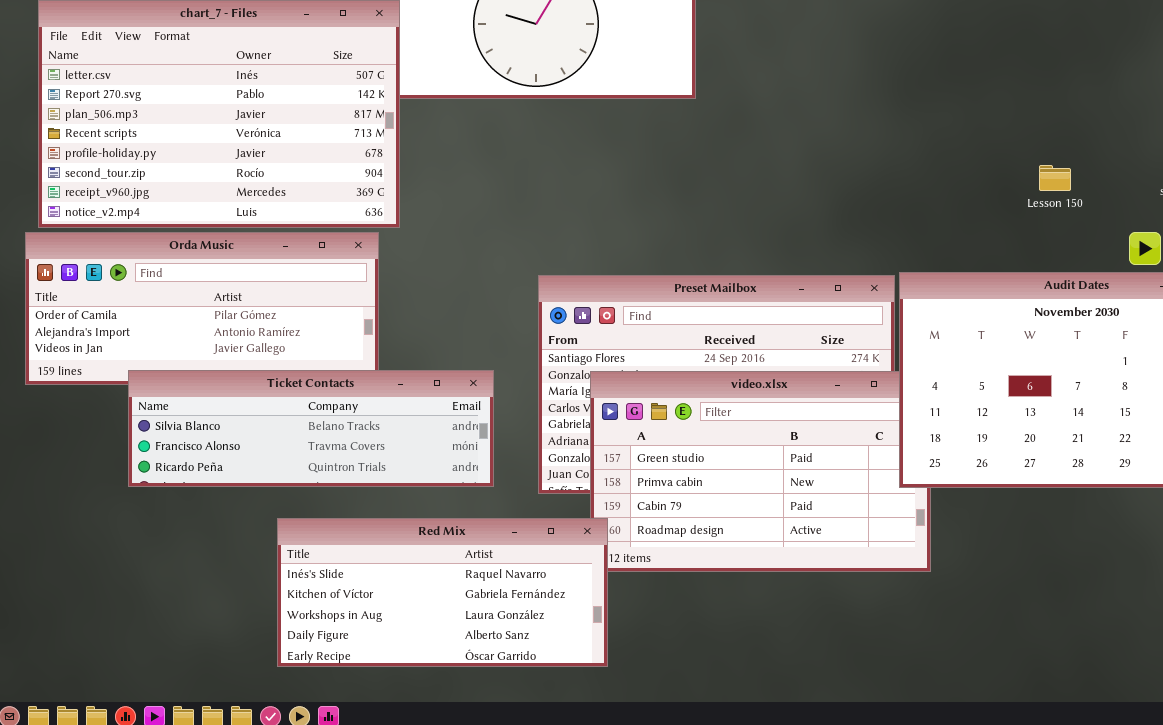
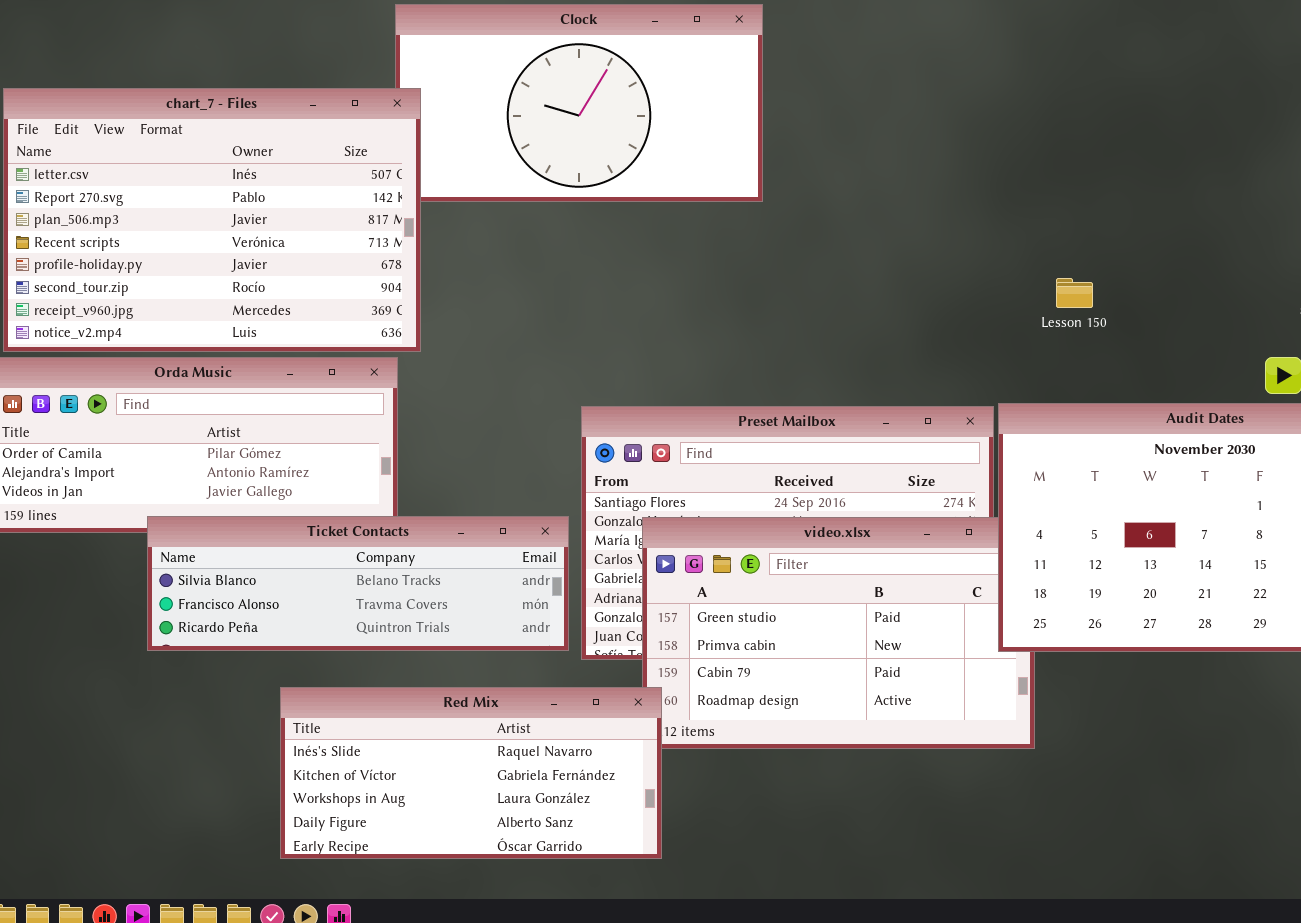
Lesson 150: [1039,165,1071,191] -> [1056,278,1093,308], moved
Ticket Contacts: [128,370,494,487] -> [147,516,569,651], moved

